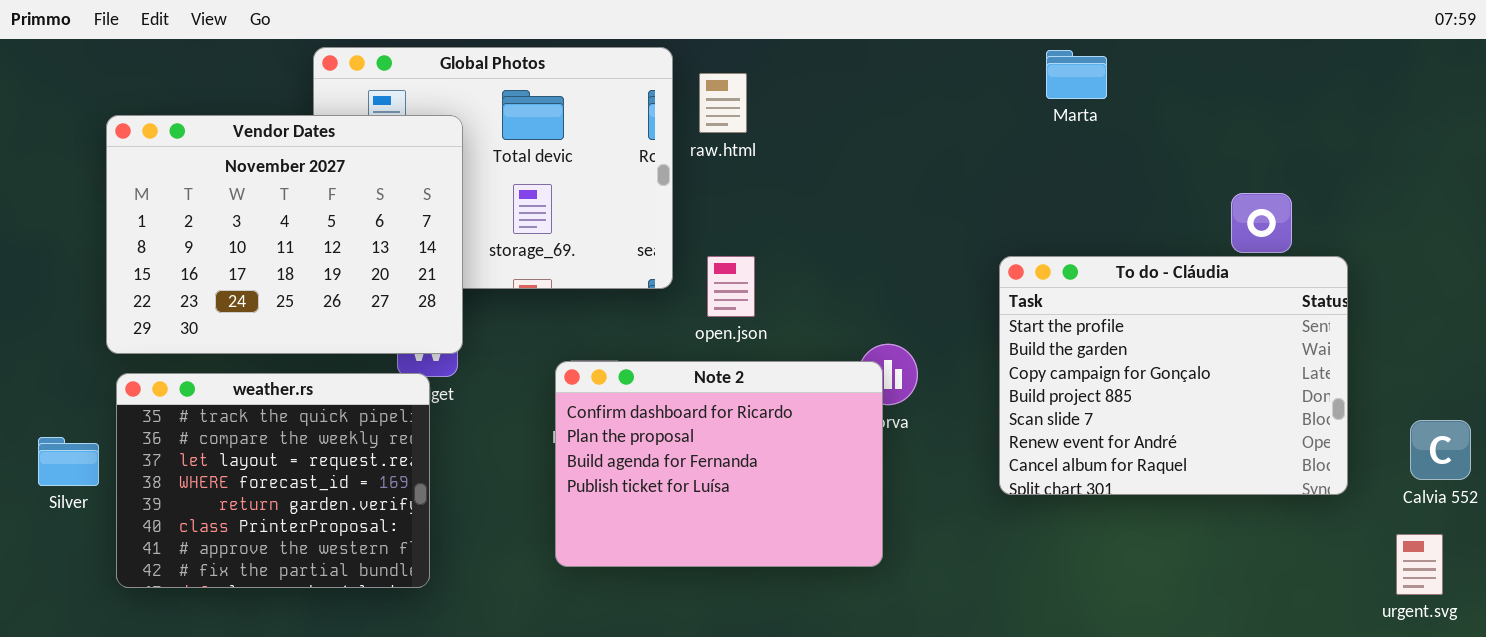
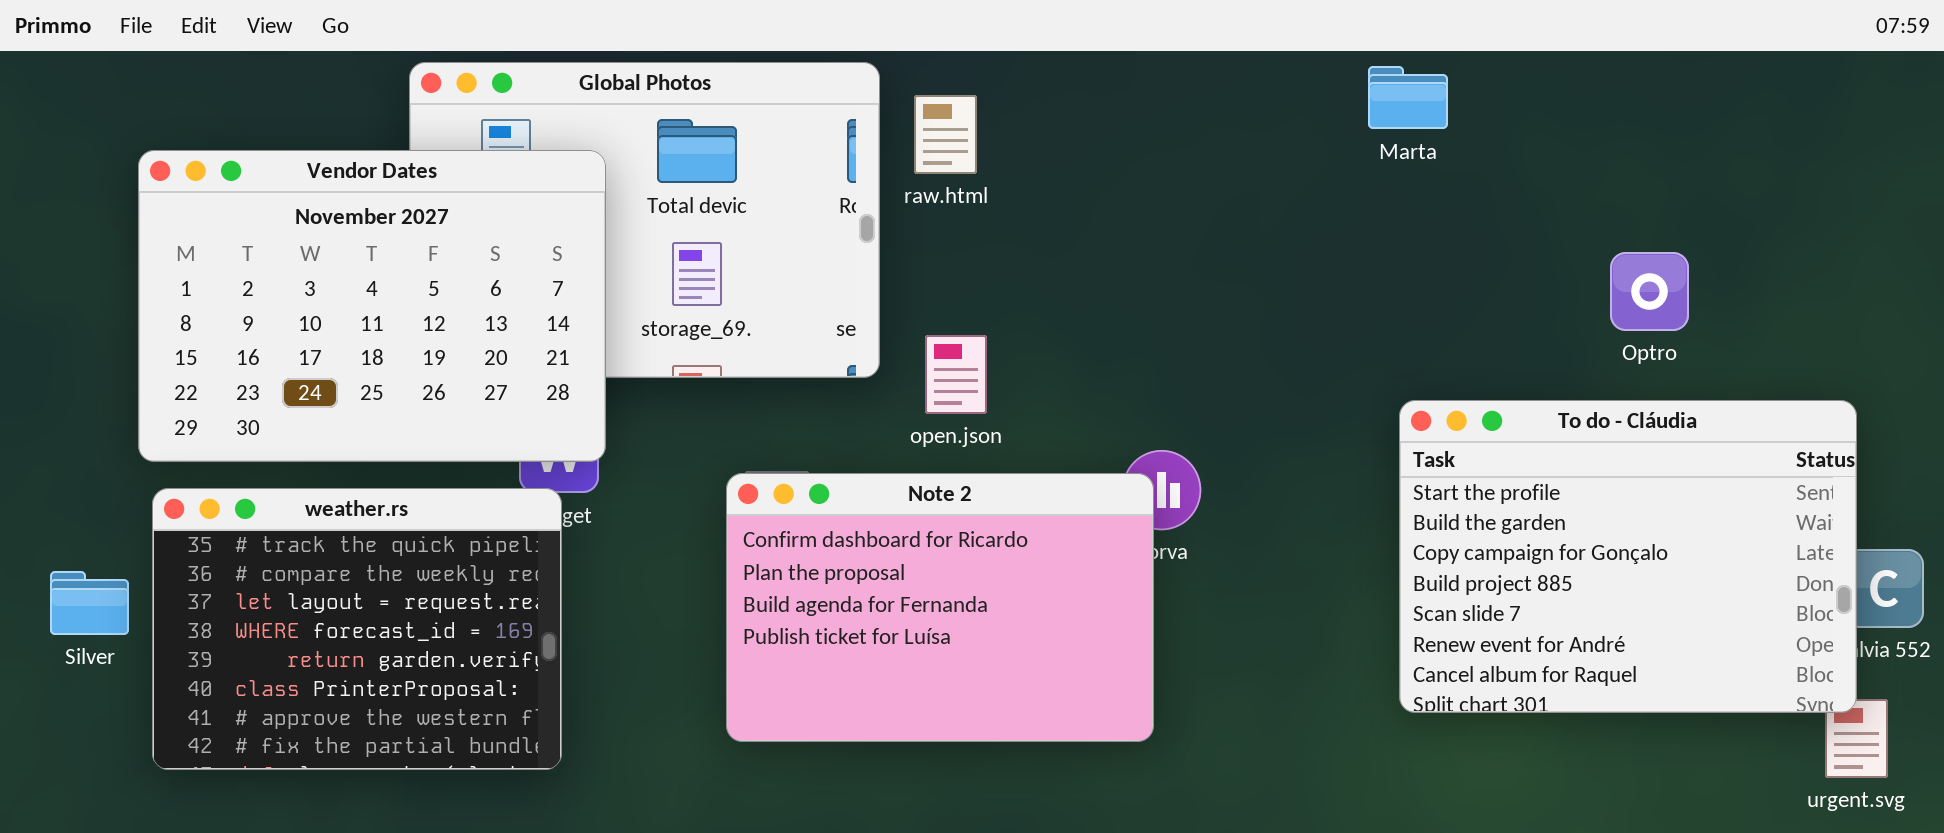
To do - Cláudia: [999,256,1348,495] -> [1399,400,1857,713], moved

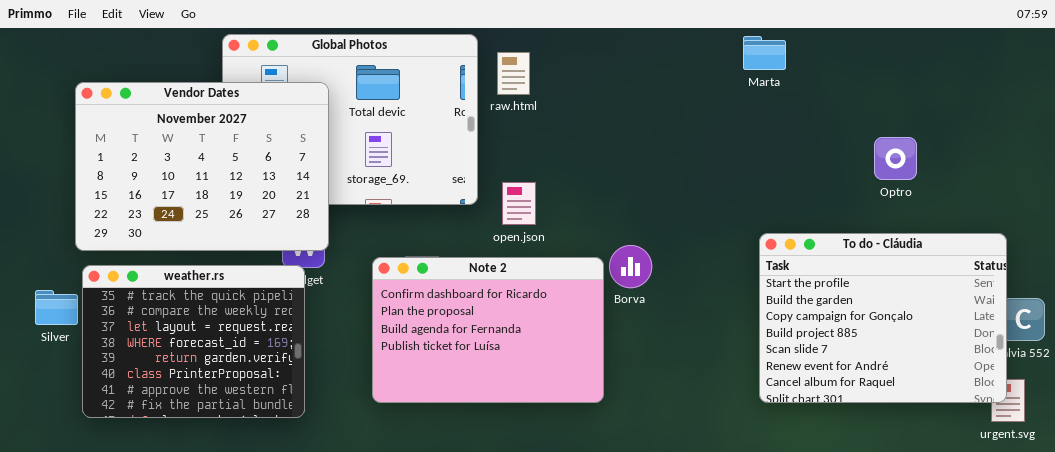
To do - Cláudia: [1399,400,1857,713] -> [759,233,1007,403], moved
Note 2: [726,473,1154,742] -> [372,257,604,403], moved
Silver: [50,571,129,635] -> [35,290,78,325], moved

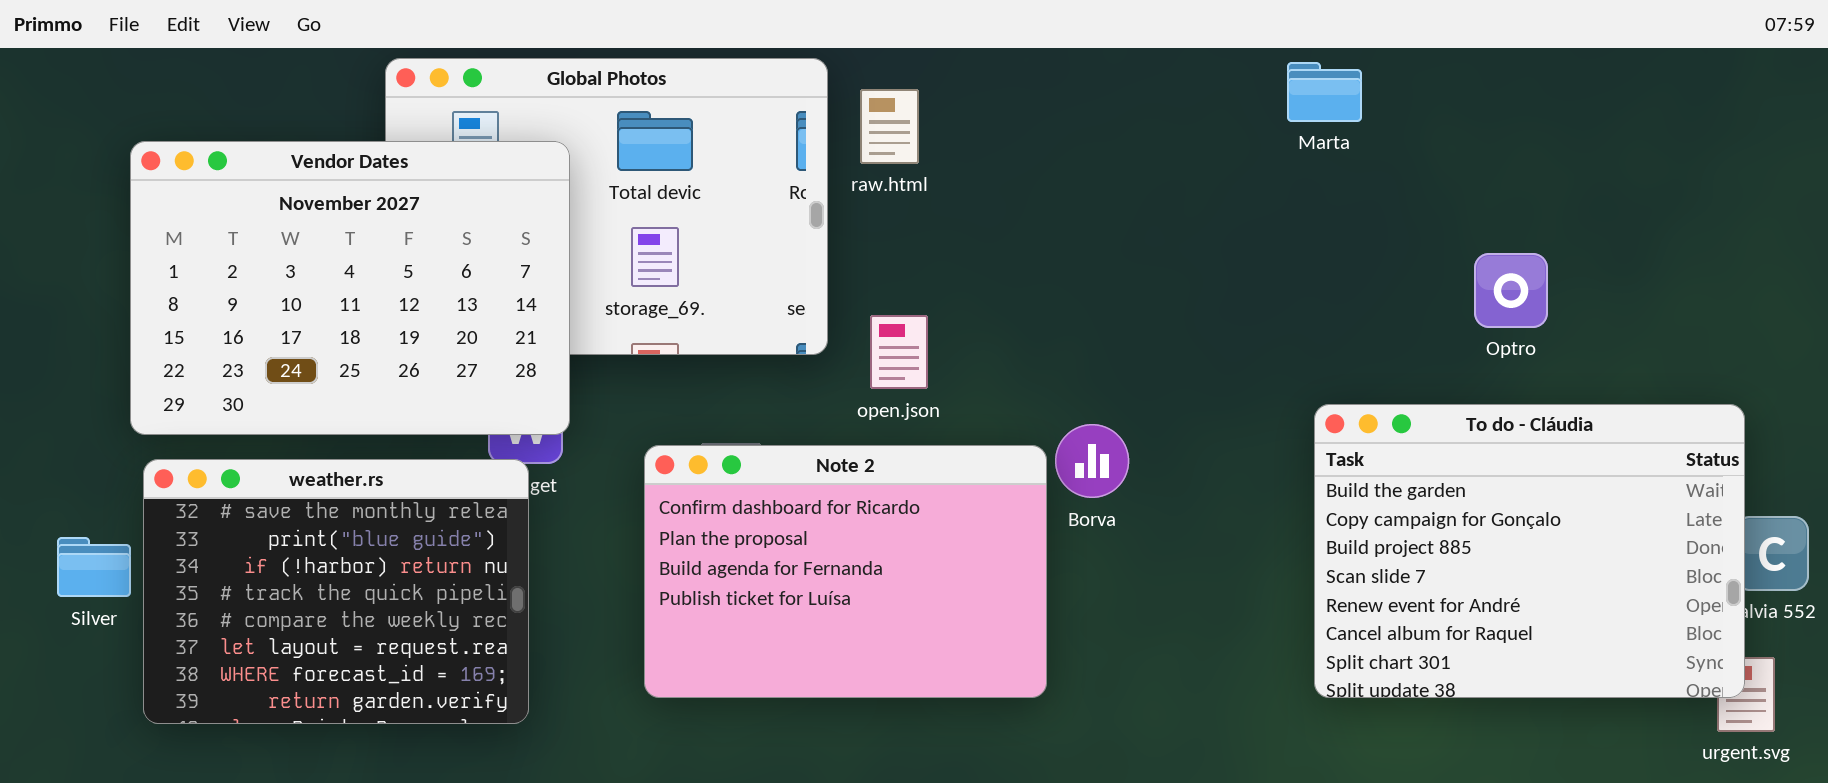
Optro: [874,137,917,180] -> [1474,253,1548,328], moved
To do - Cláudia: [759,233,1007,403] -> [1314,404,1745,698], scrolled down 1 row
weather.rs: [82,265,305,418] -> [143,459,529,724], scrolled up 3 rows
Silver: [35,290,78,325] -> [57,537,131,597], moved

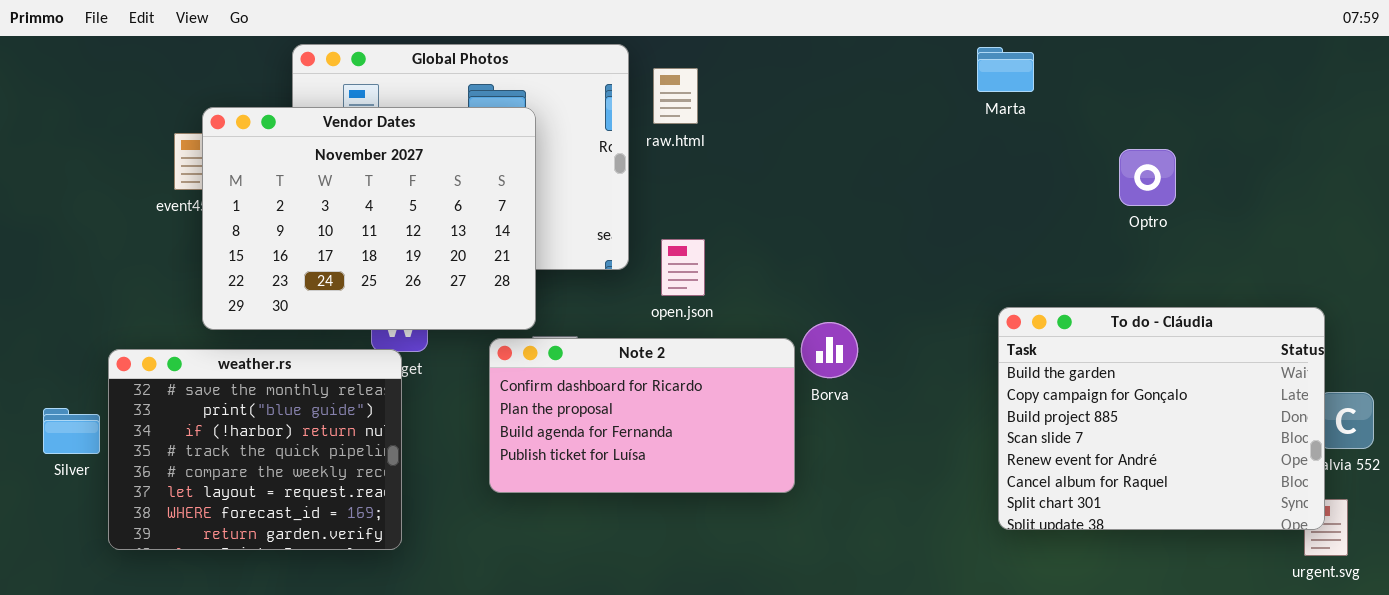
Vendor Dates: [130,141,570,435] -> [202,107,536,330], moved
Optro: [1474,253,1548,328] -> [1119,149,1176,206], moved
Note 2: [644,445,1047,698] -> [489,338,795,493], resized

